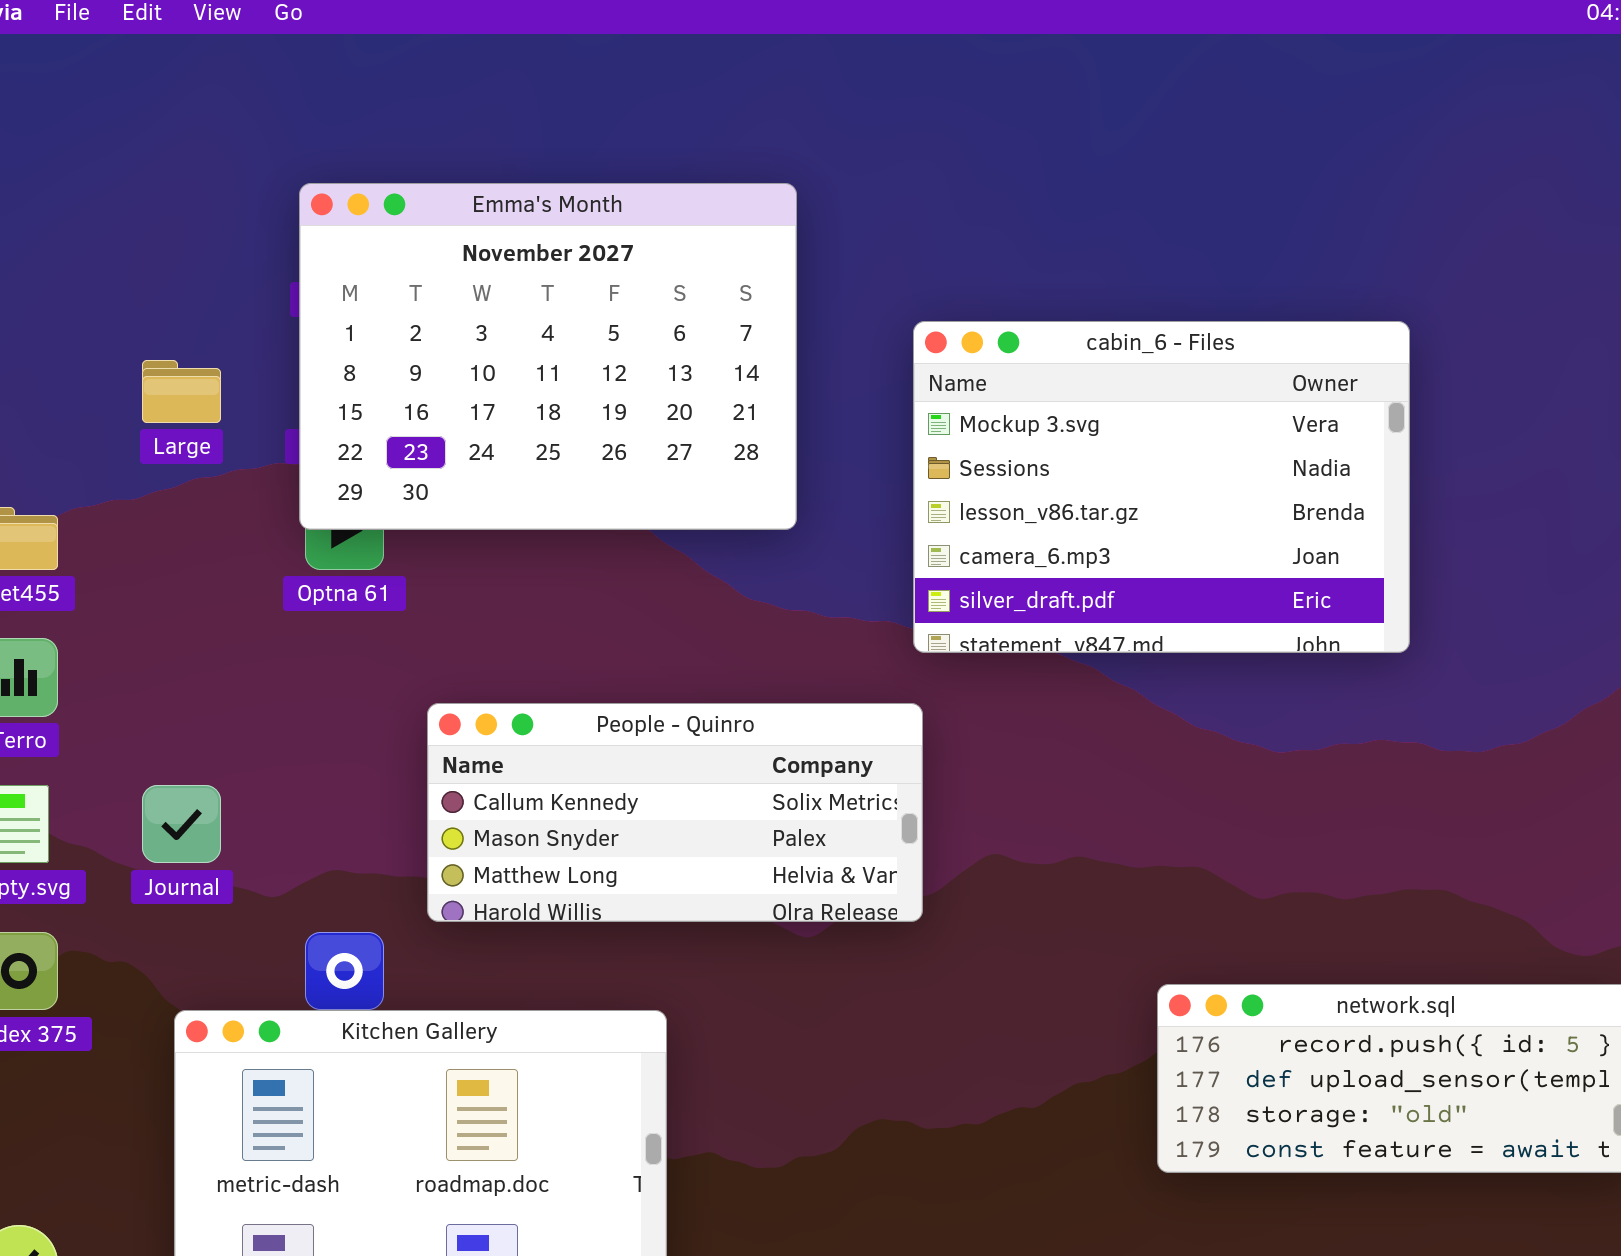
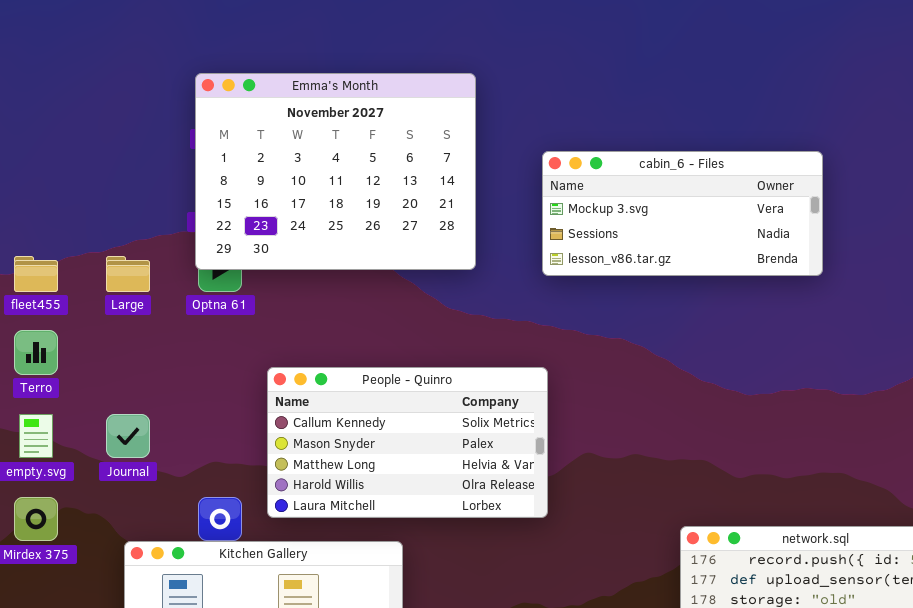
cabin_6 - Files: [913,321,1410,653] -> [542,151,823,276], resized
Large: [142,360,221,423] -> [106,256,150,292], moved
People - Quinro: [427,703,923,922] -> [267,367,548,518], resized

